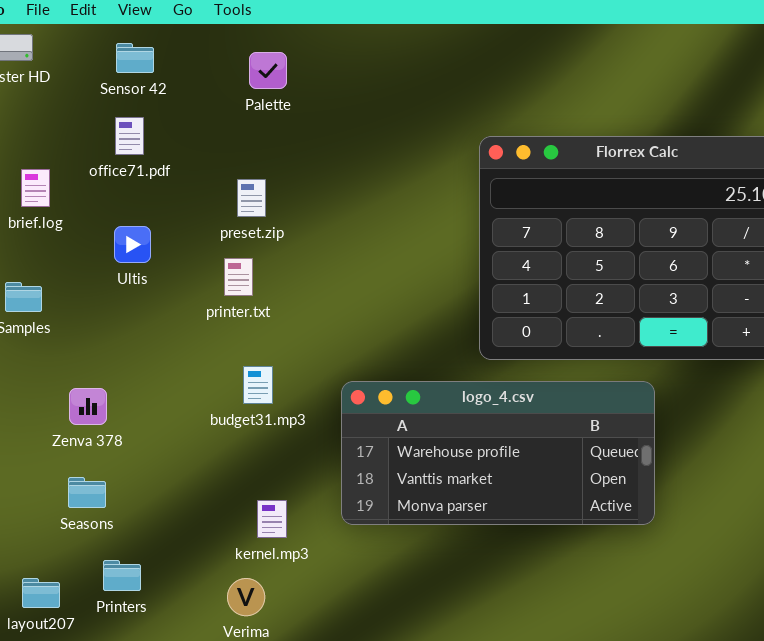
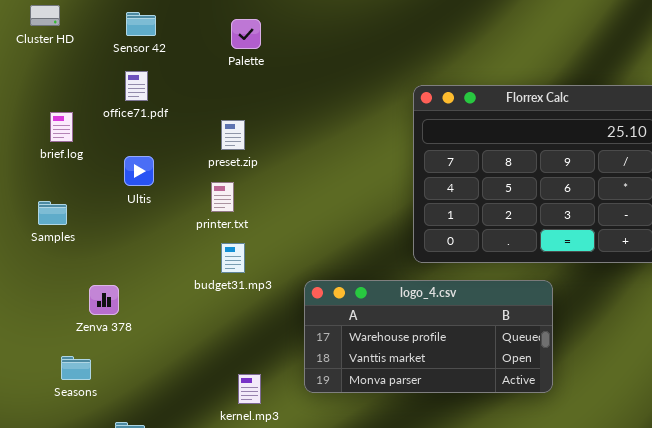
budget31.mp3: [243,366,273,404] -> [221,243,245,273], moved
Seasons: [68,477,106,508] -> [61,356,91,380], moved

